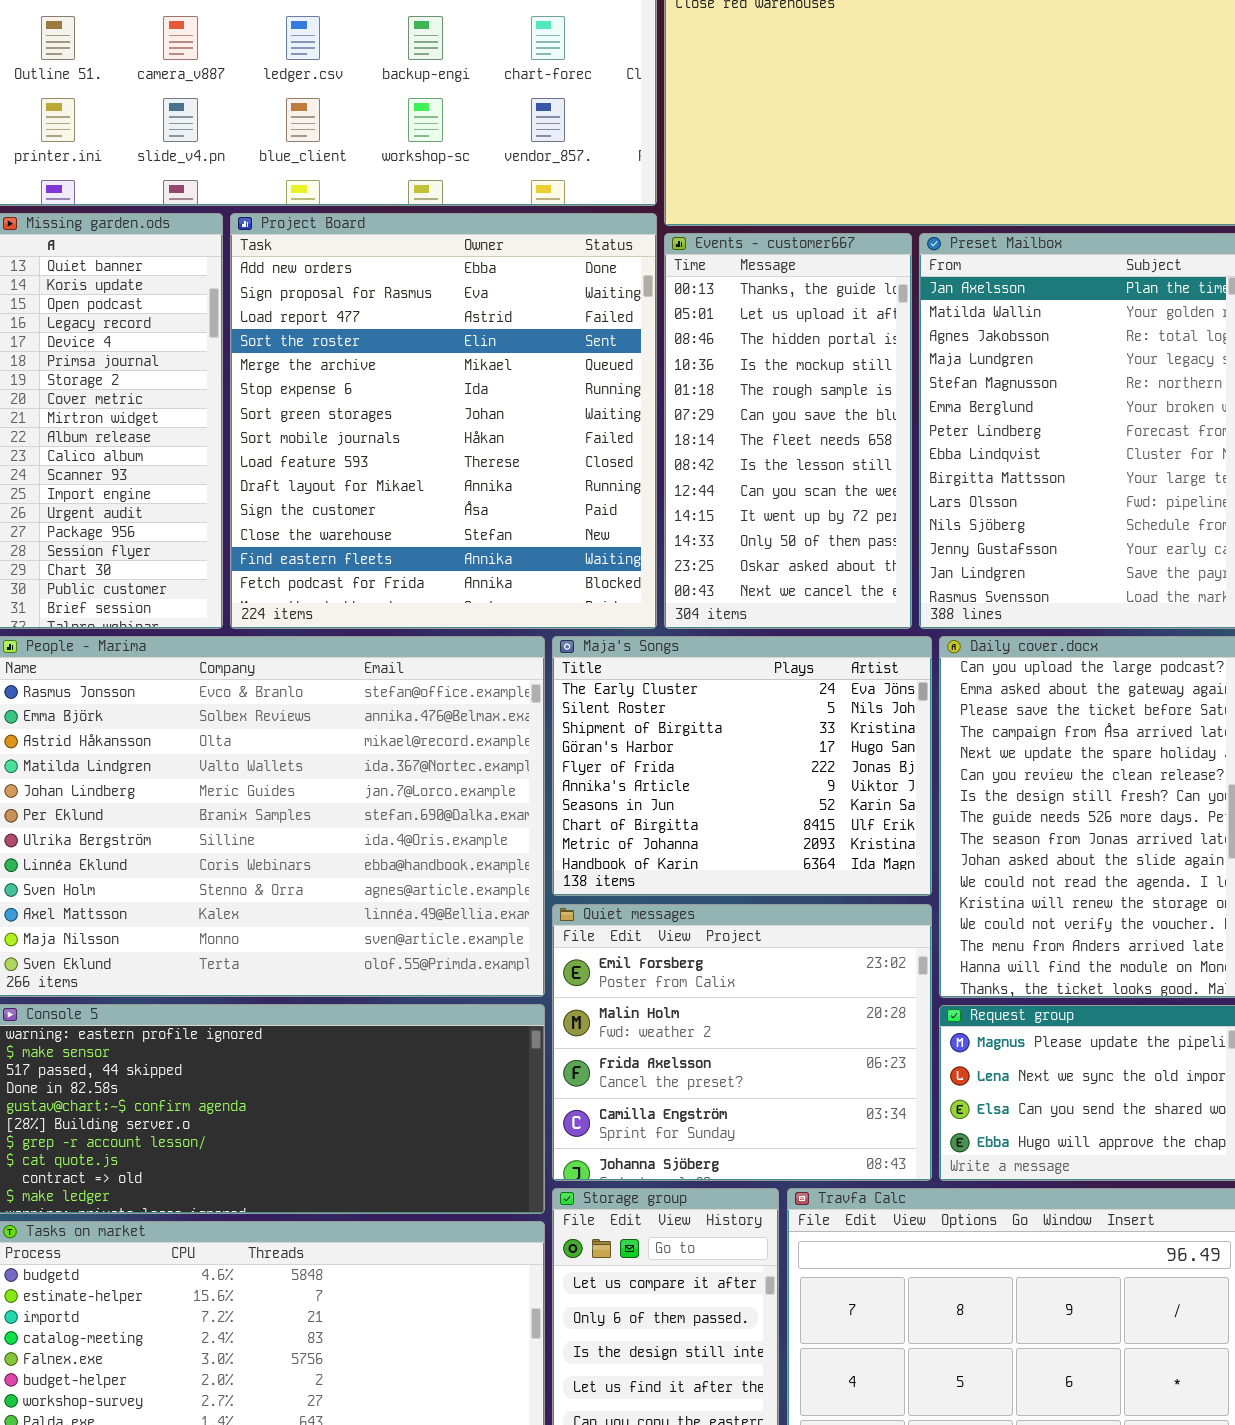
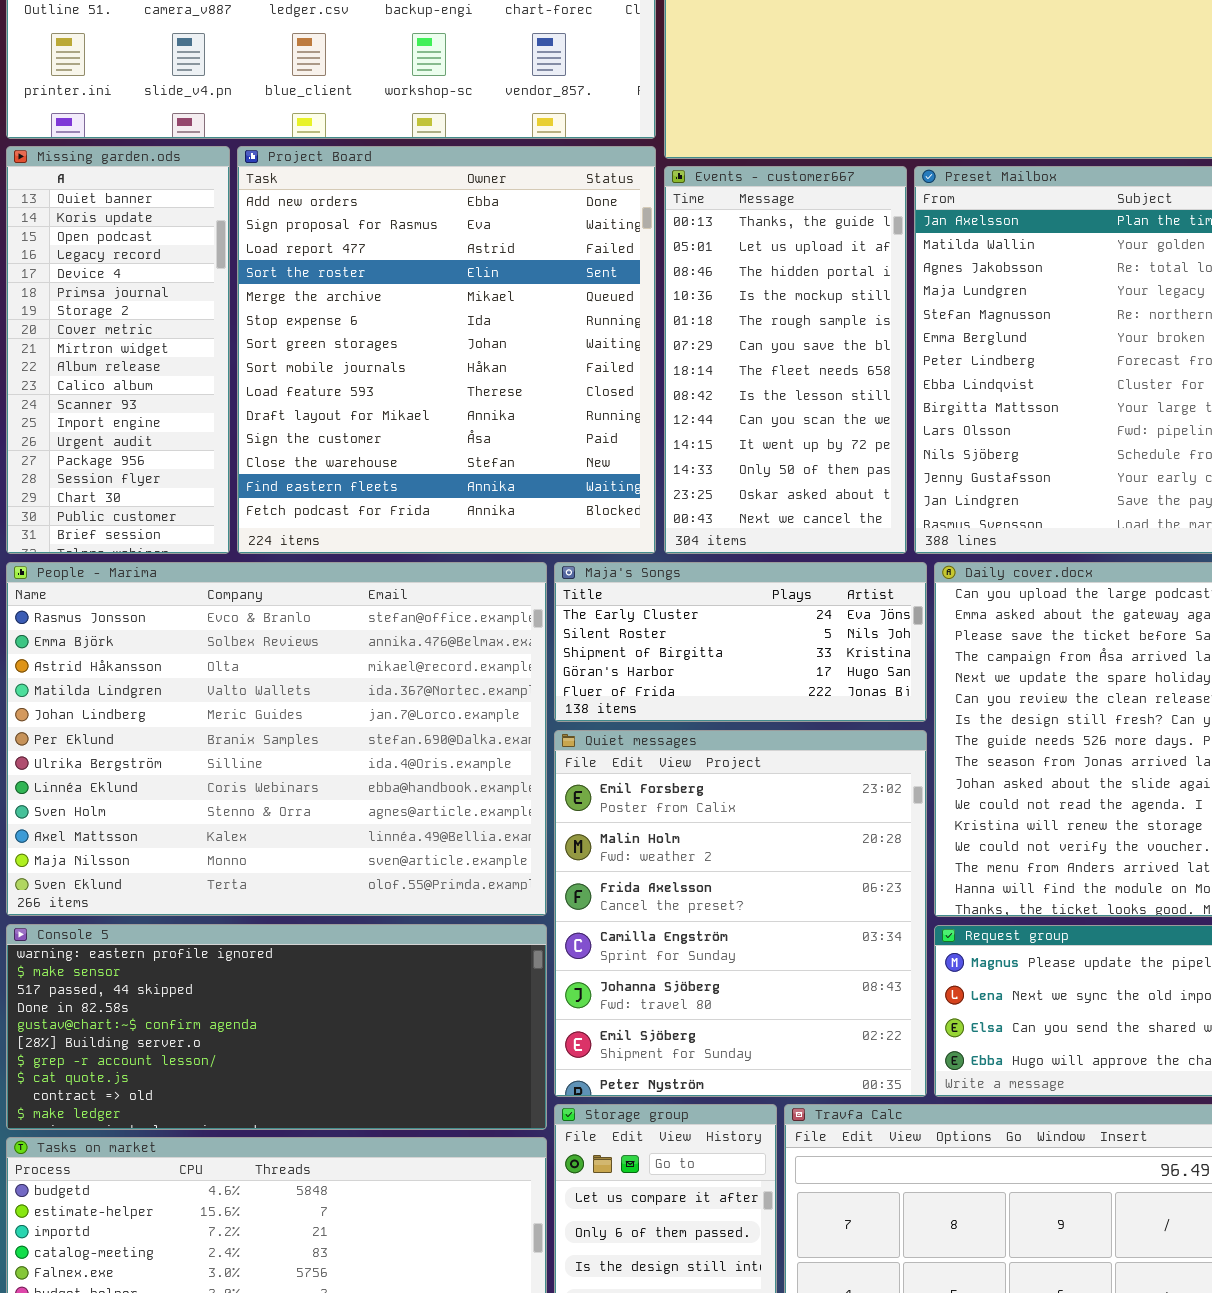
Maja's Songs: [552,636,932,896] -> [554,562,927,722], resized
Quiet messages: [552,904,932,1181] -> [554,730,927,1097], resized

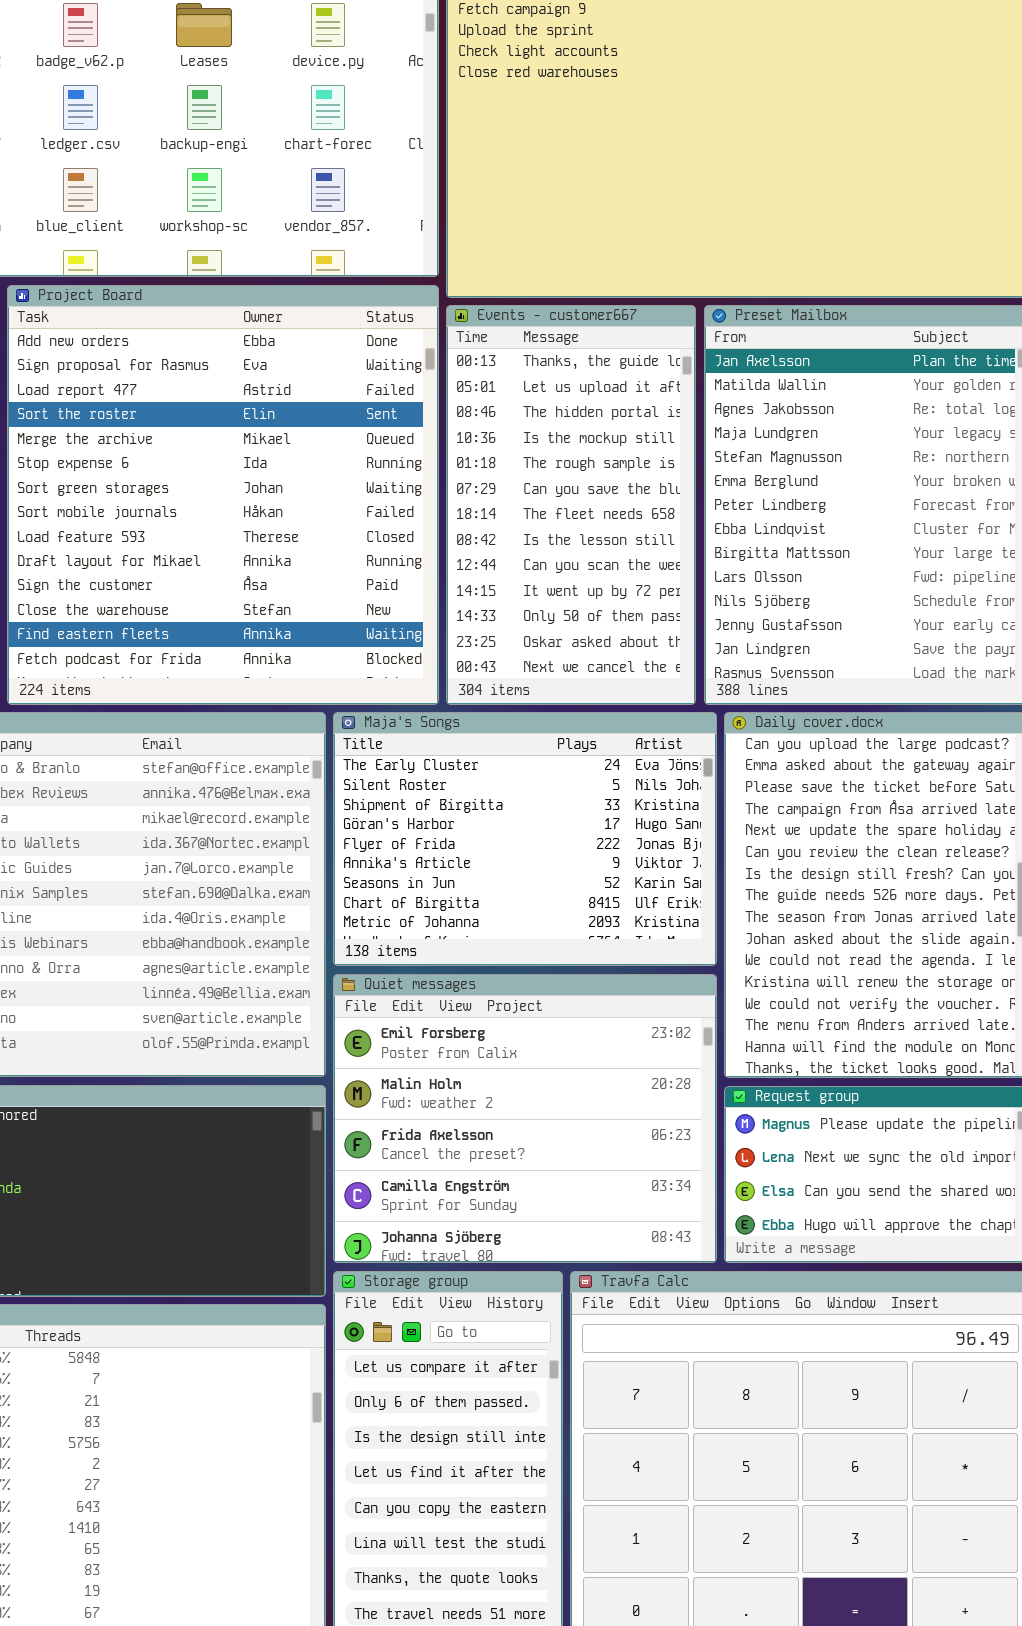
Maja's Songs: [554,562,927,722] -> [333,712,717,966], resized
Quiet messages: [554,730,927,1097] -> [333,974,717,1263], resized

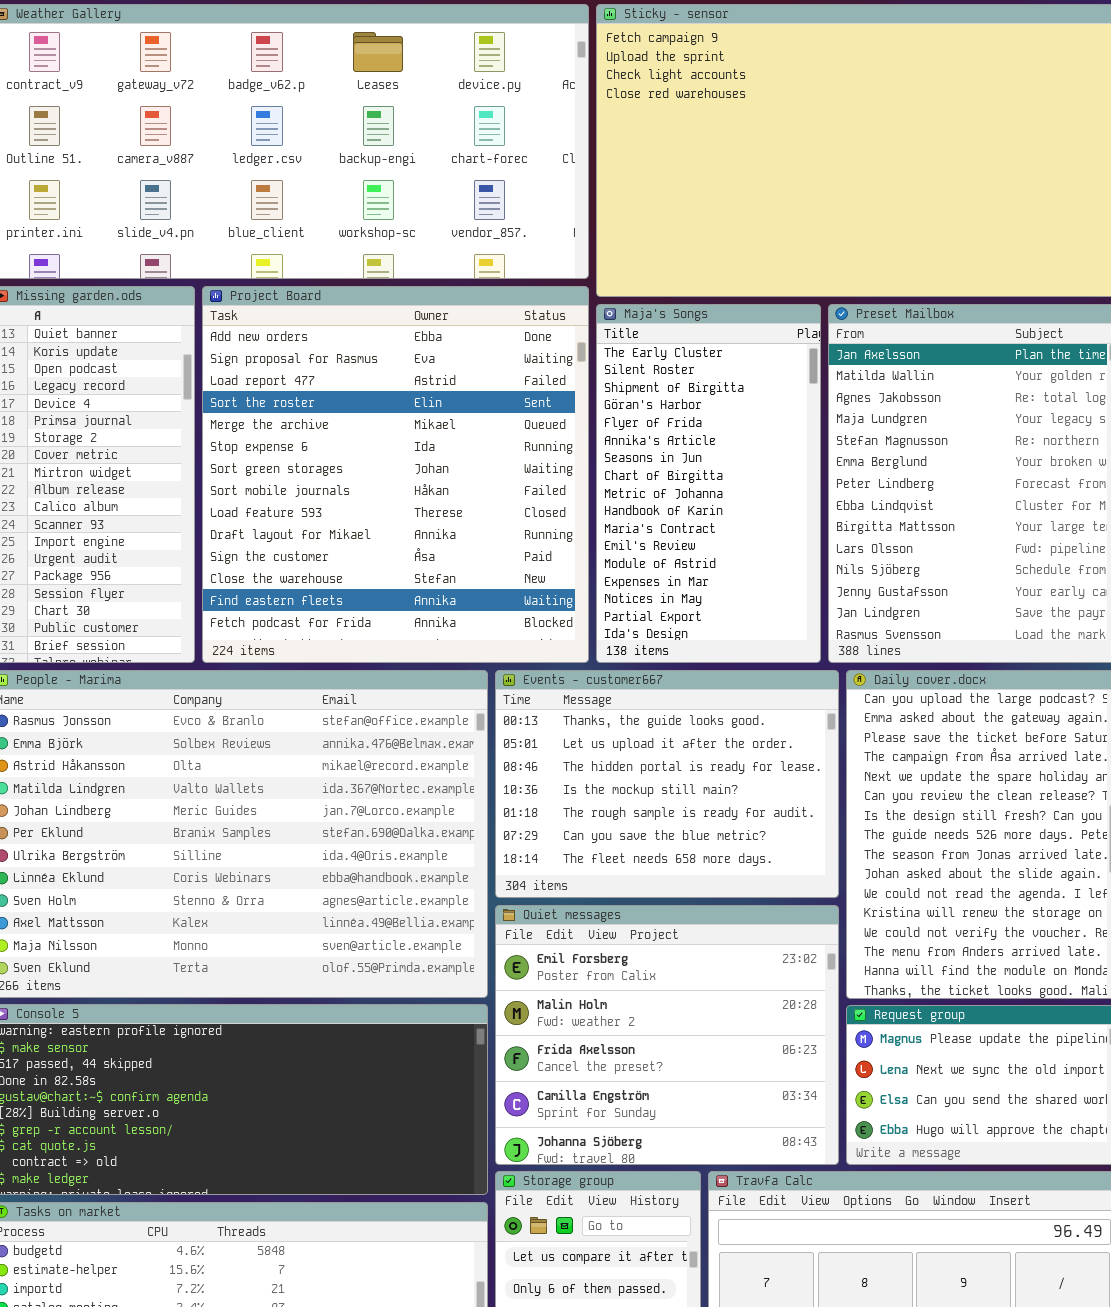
Events - customer667: [446,305,696,705] -> [495,670,839,898], moved, resized
Maja's Songs: [333,712,717,966] -> [596,304,821,663], moved, resized

